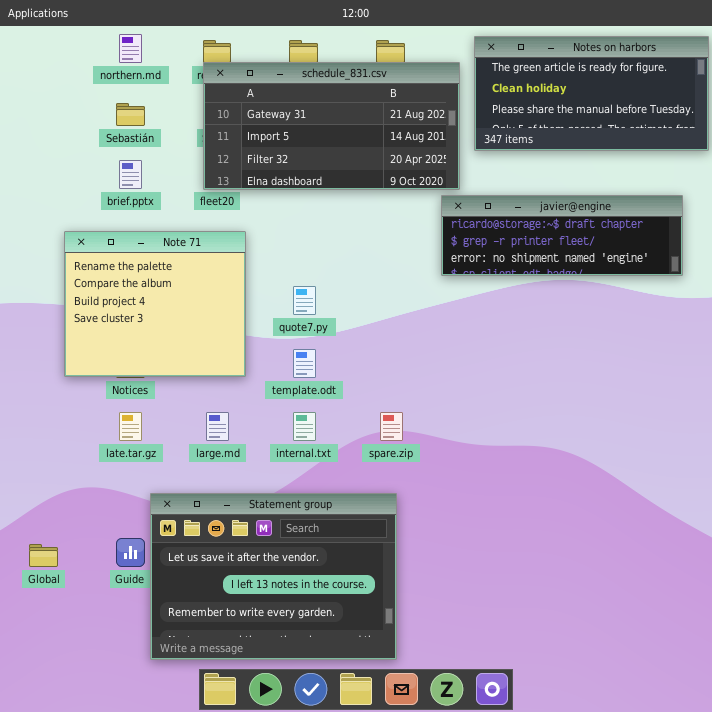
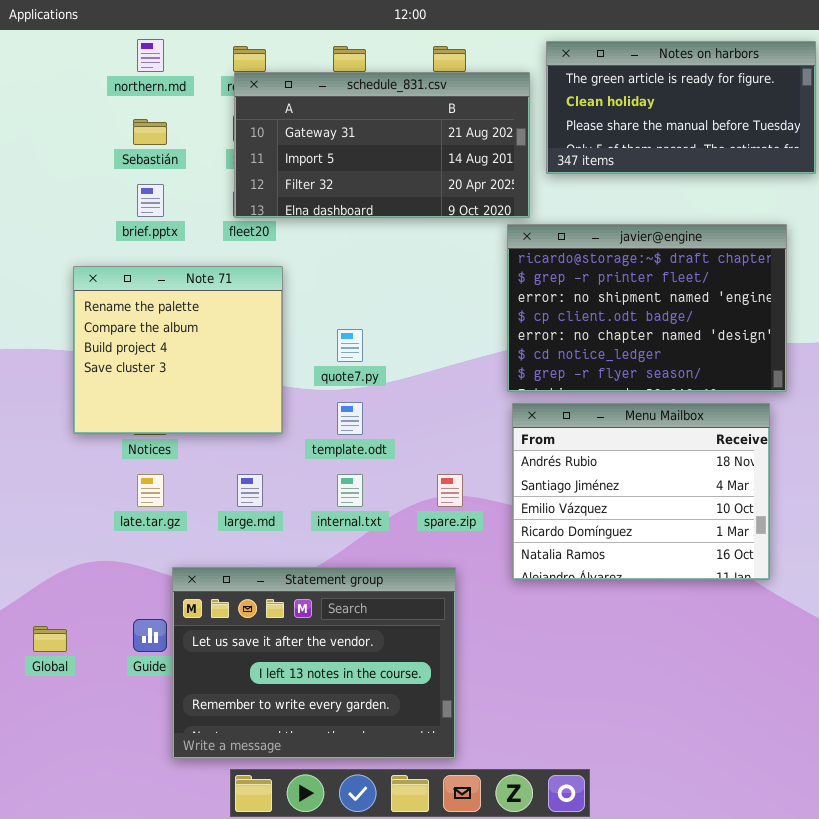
javier@engine: [441,195,683,276] -> [507,224,787,392], resized
Menu Mailbox: none -> [512,403,770,580], opened

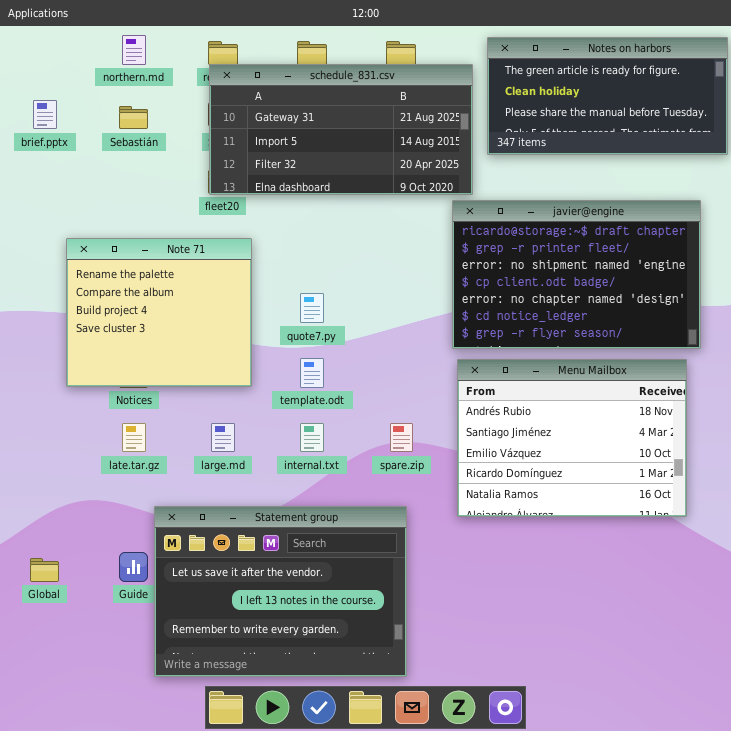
brief.pptx: [137,184,164,217] -> [33,100,57,129], moved

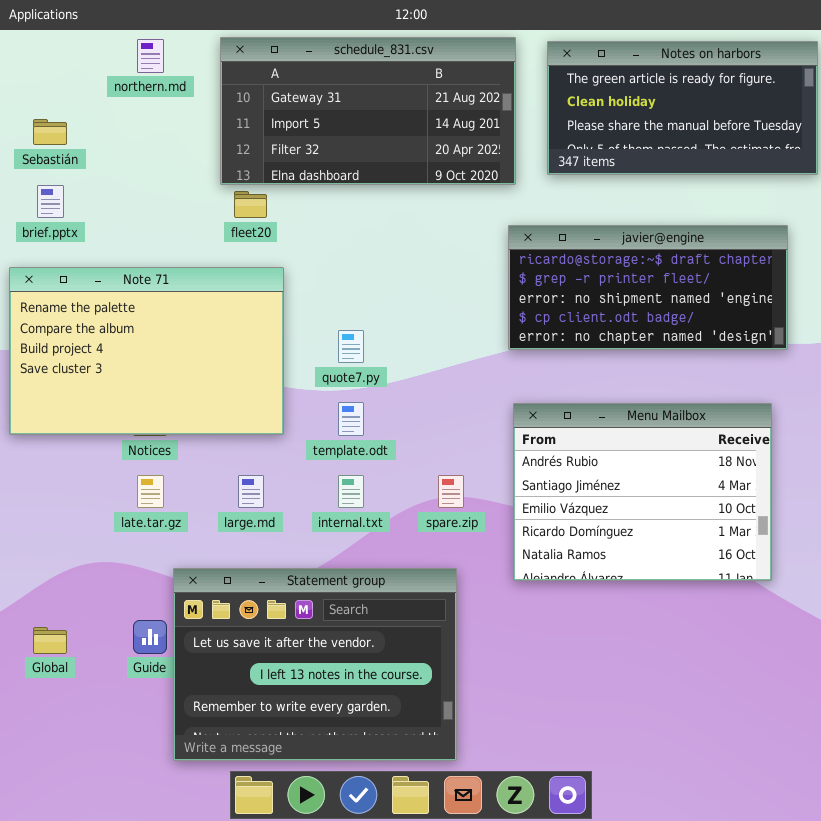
schedule_831.csv: [209,64,473,195] -> [220,37,516,185], moved
brief.pptx: [33,100,57,129] -> [37,185,64,218], moved
Sebastián: [119,106,148,129] -> [33,119,67,145], moved
javier@engine: [452,200,701,349] -> [508,225,788,350], resized
Note 71: [66,238,252,387] -> [9,267,284,435], resized

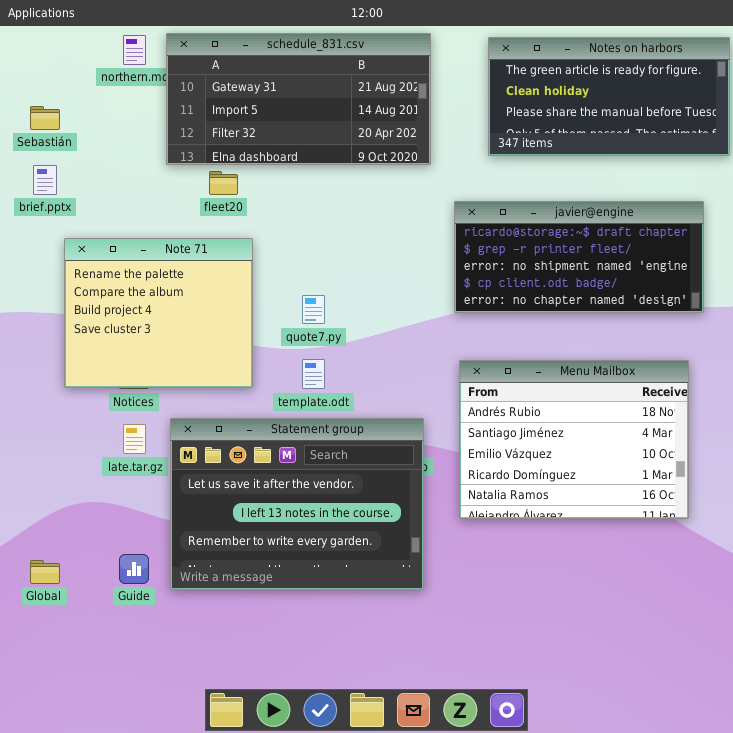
schedule_831.csv: [220,37,516,185] -> [166,33,431,165], moved
Note 71: [9,267,284,435] -> [64,238,253,388], resized
Statement group: [173,568,457,761] -> [170,418,424,590], moved

